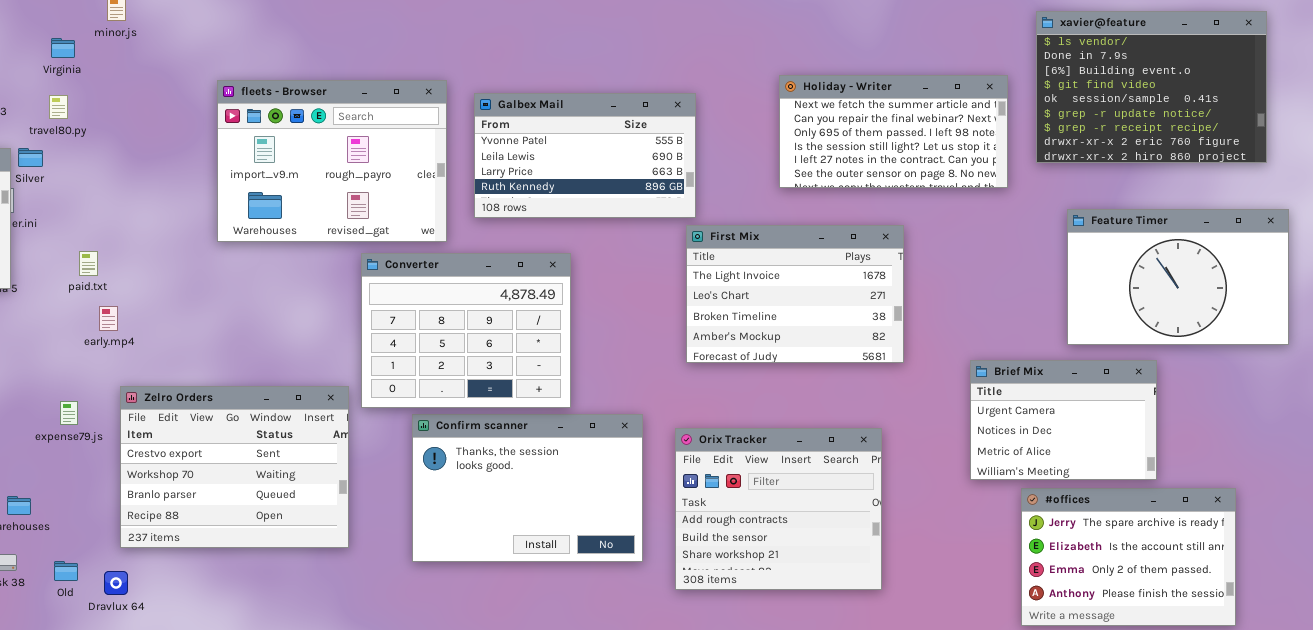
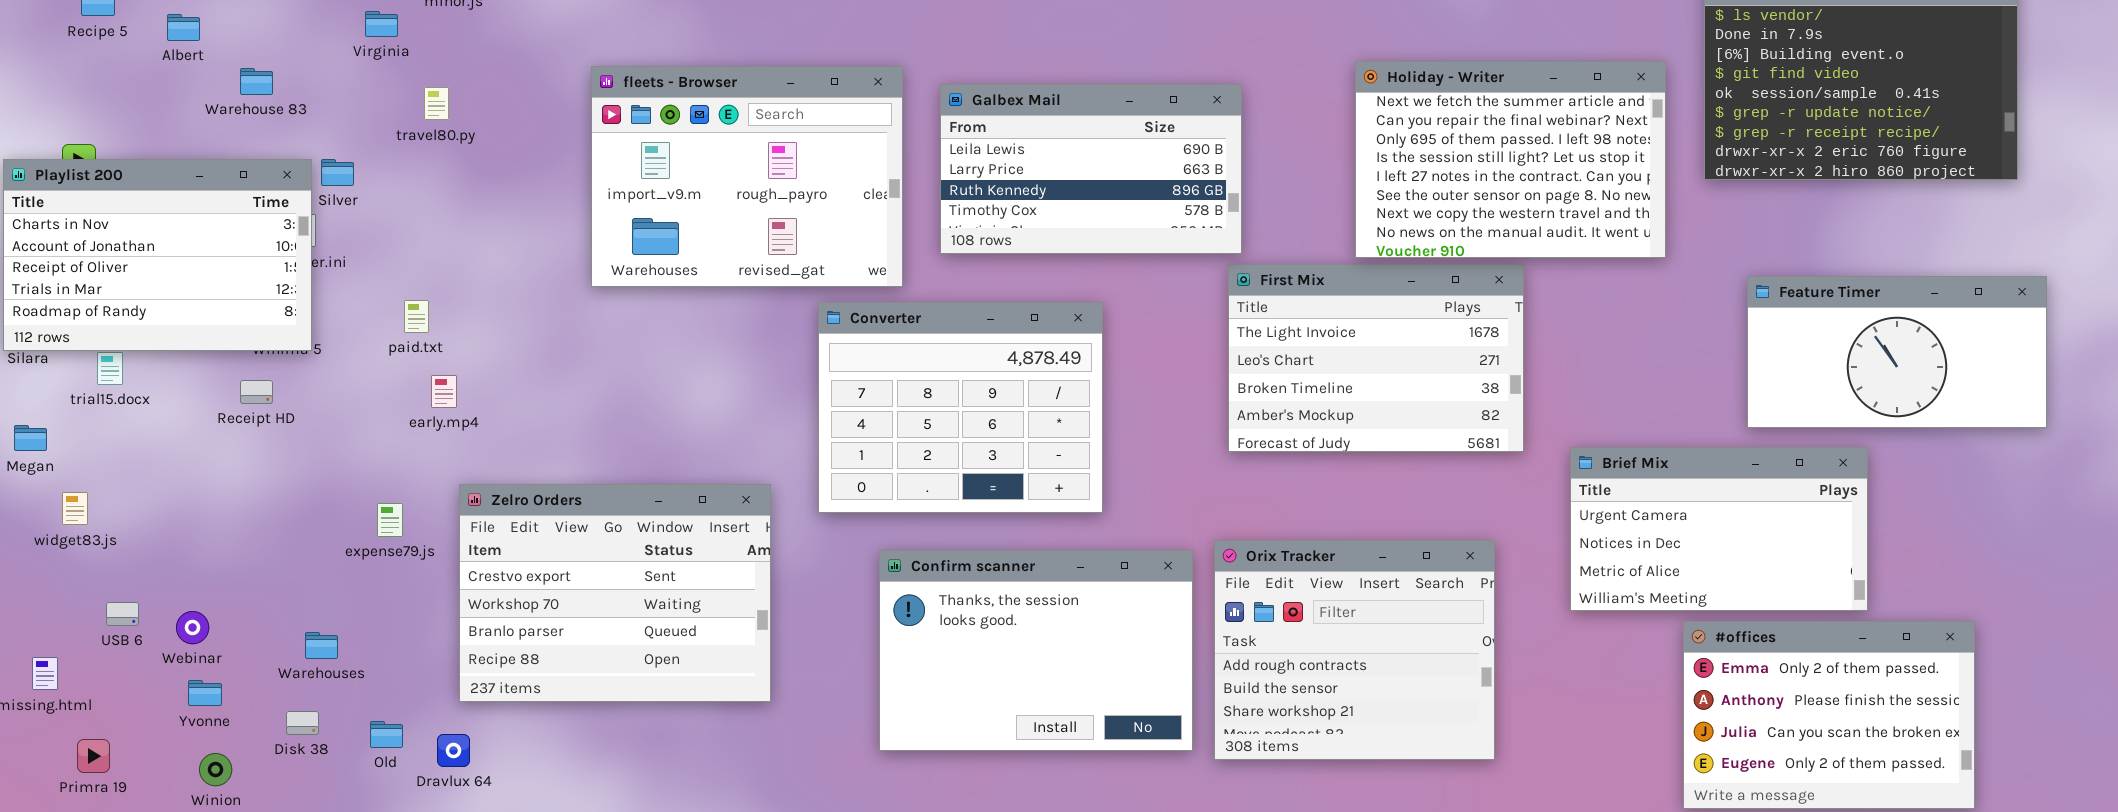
Holiday - Writer: [779,75,1008,188] -> [1355,61,1666,258], resized
Galbex Mail: [474,93,696,218] -> [940,84,1242,254], scrolled down 1 row
travel80.py: [49,95,68,119] -> [424,87,449,120], moved
Feature Timer: [1067,209,1289,345] -> [1747,276,2047,428], resized
Converter: [361,253,571,408] -> [818,302,1103,513], moved
Brief Mix: [970,360,1157,480] -> [1570,447,1868,611], resized
Confirm scanner: [412,414,643,562] -> [879,550,1193,751], moved
#offices: [1021,488,1236,626] -> [1683,621,1975,809], scrolled down 2 rows

